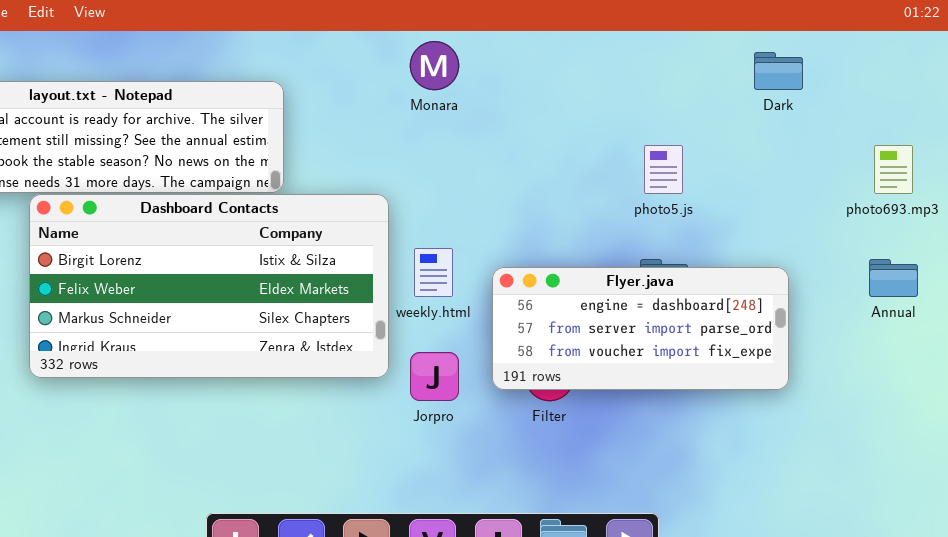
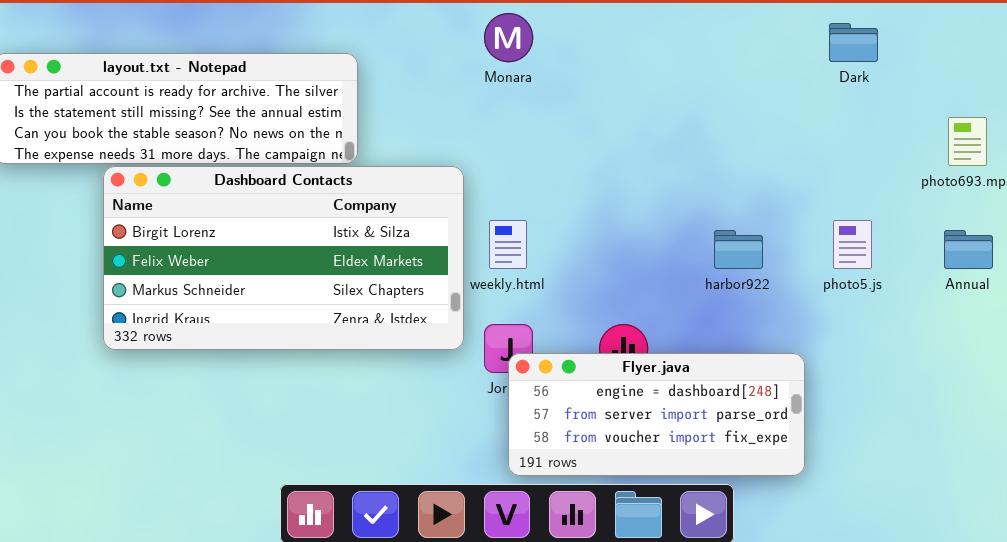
photo5.js: [644,145,683,194] -> [833,220,872,269], moved
Flyer.java: [492,267,789,390] -> [508,353,805,476], moved

